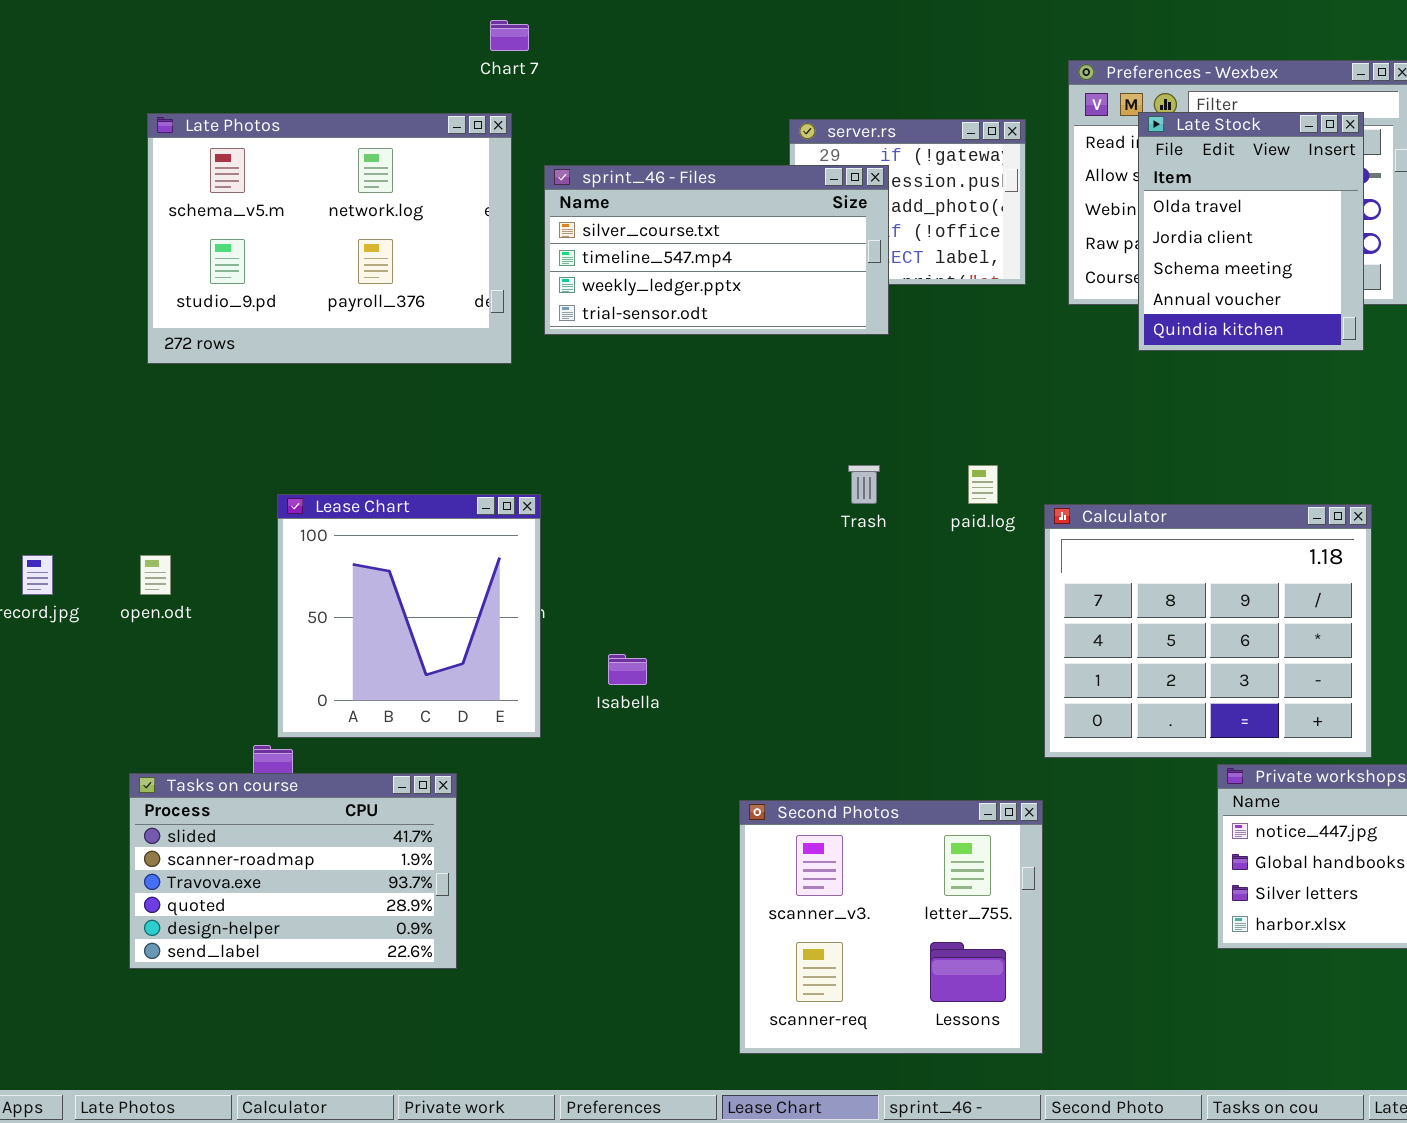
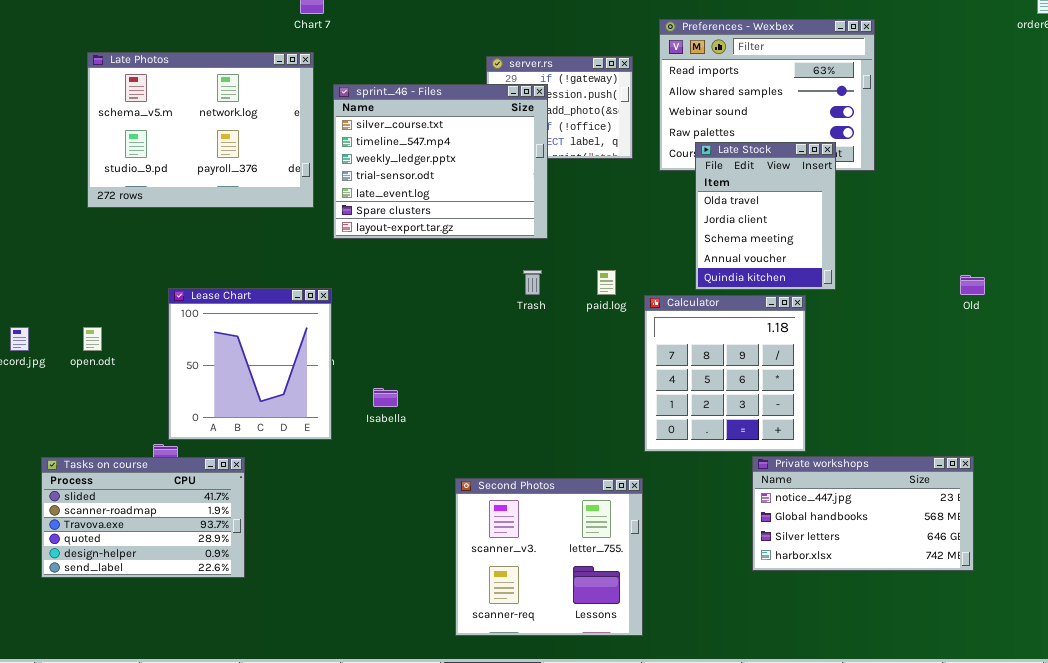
Late Stock: [1138,112,1364,351] -> [695,142,836,290], moved
sprint_46 - Files: [544,165,889,335] -> [333,84,548,239], resized
Calculator: [1044,504,1372,758] -> [644,295,806,452], resized
Tasks on course: [129,773,457,969] -> [41,457,245,578], moved

